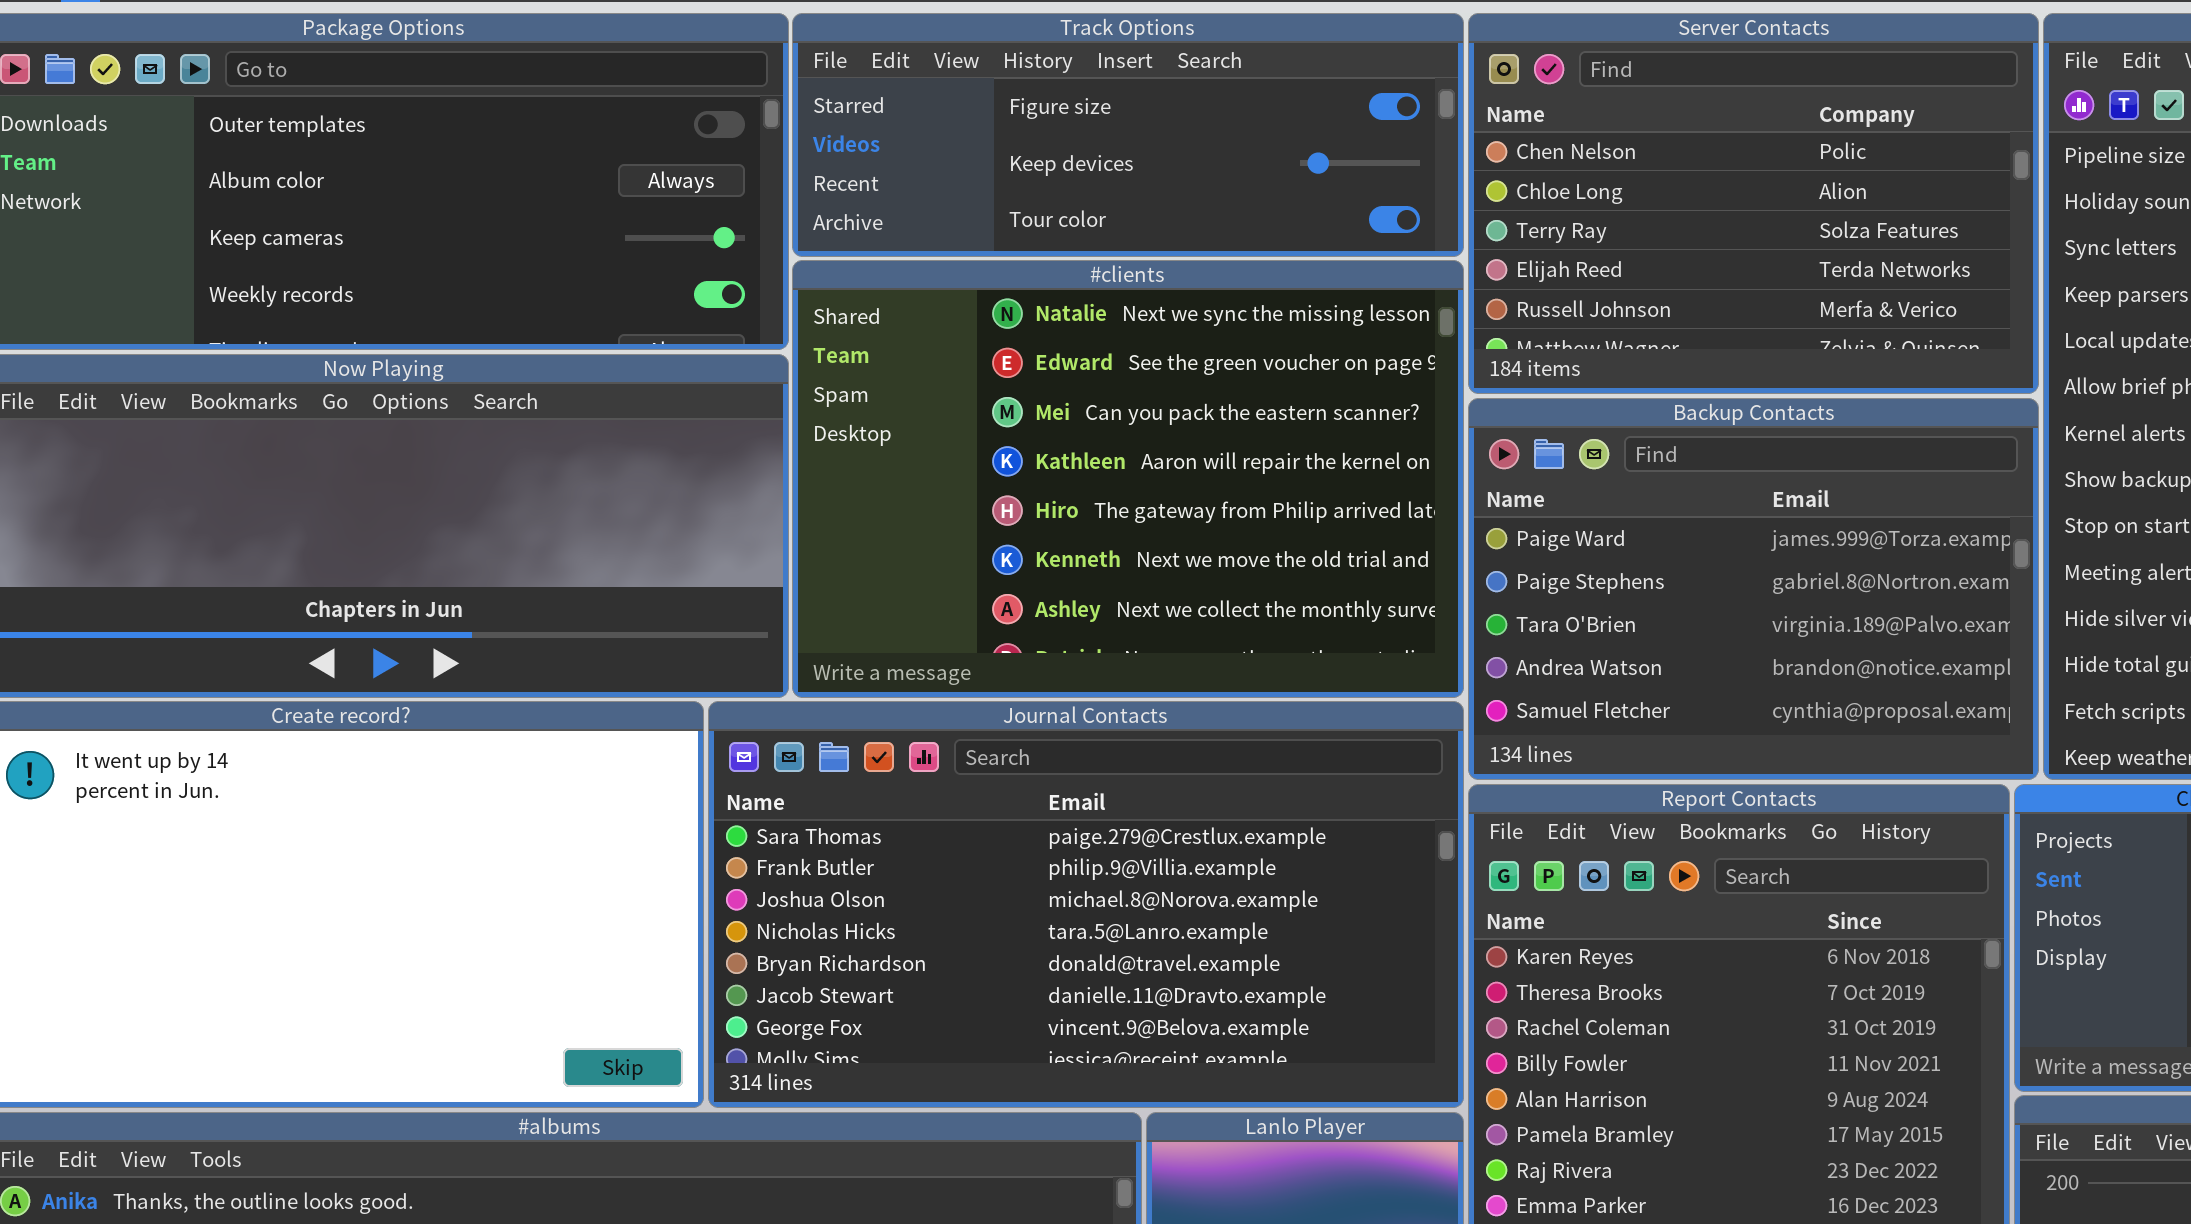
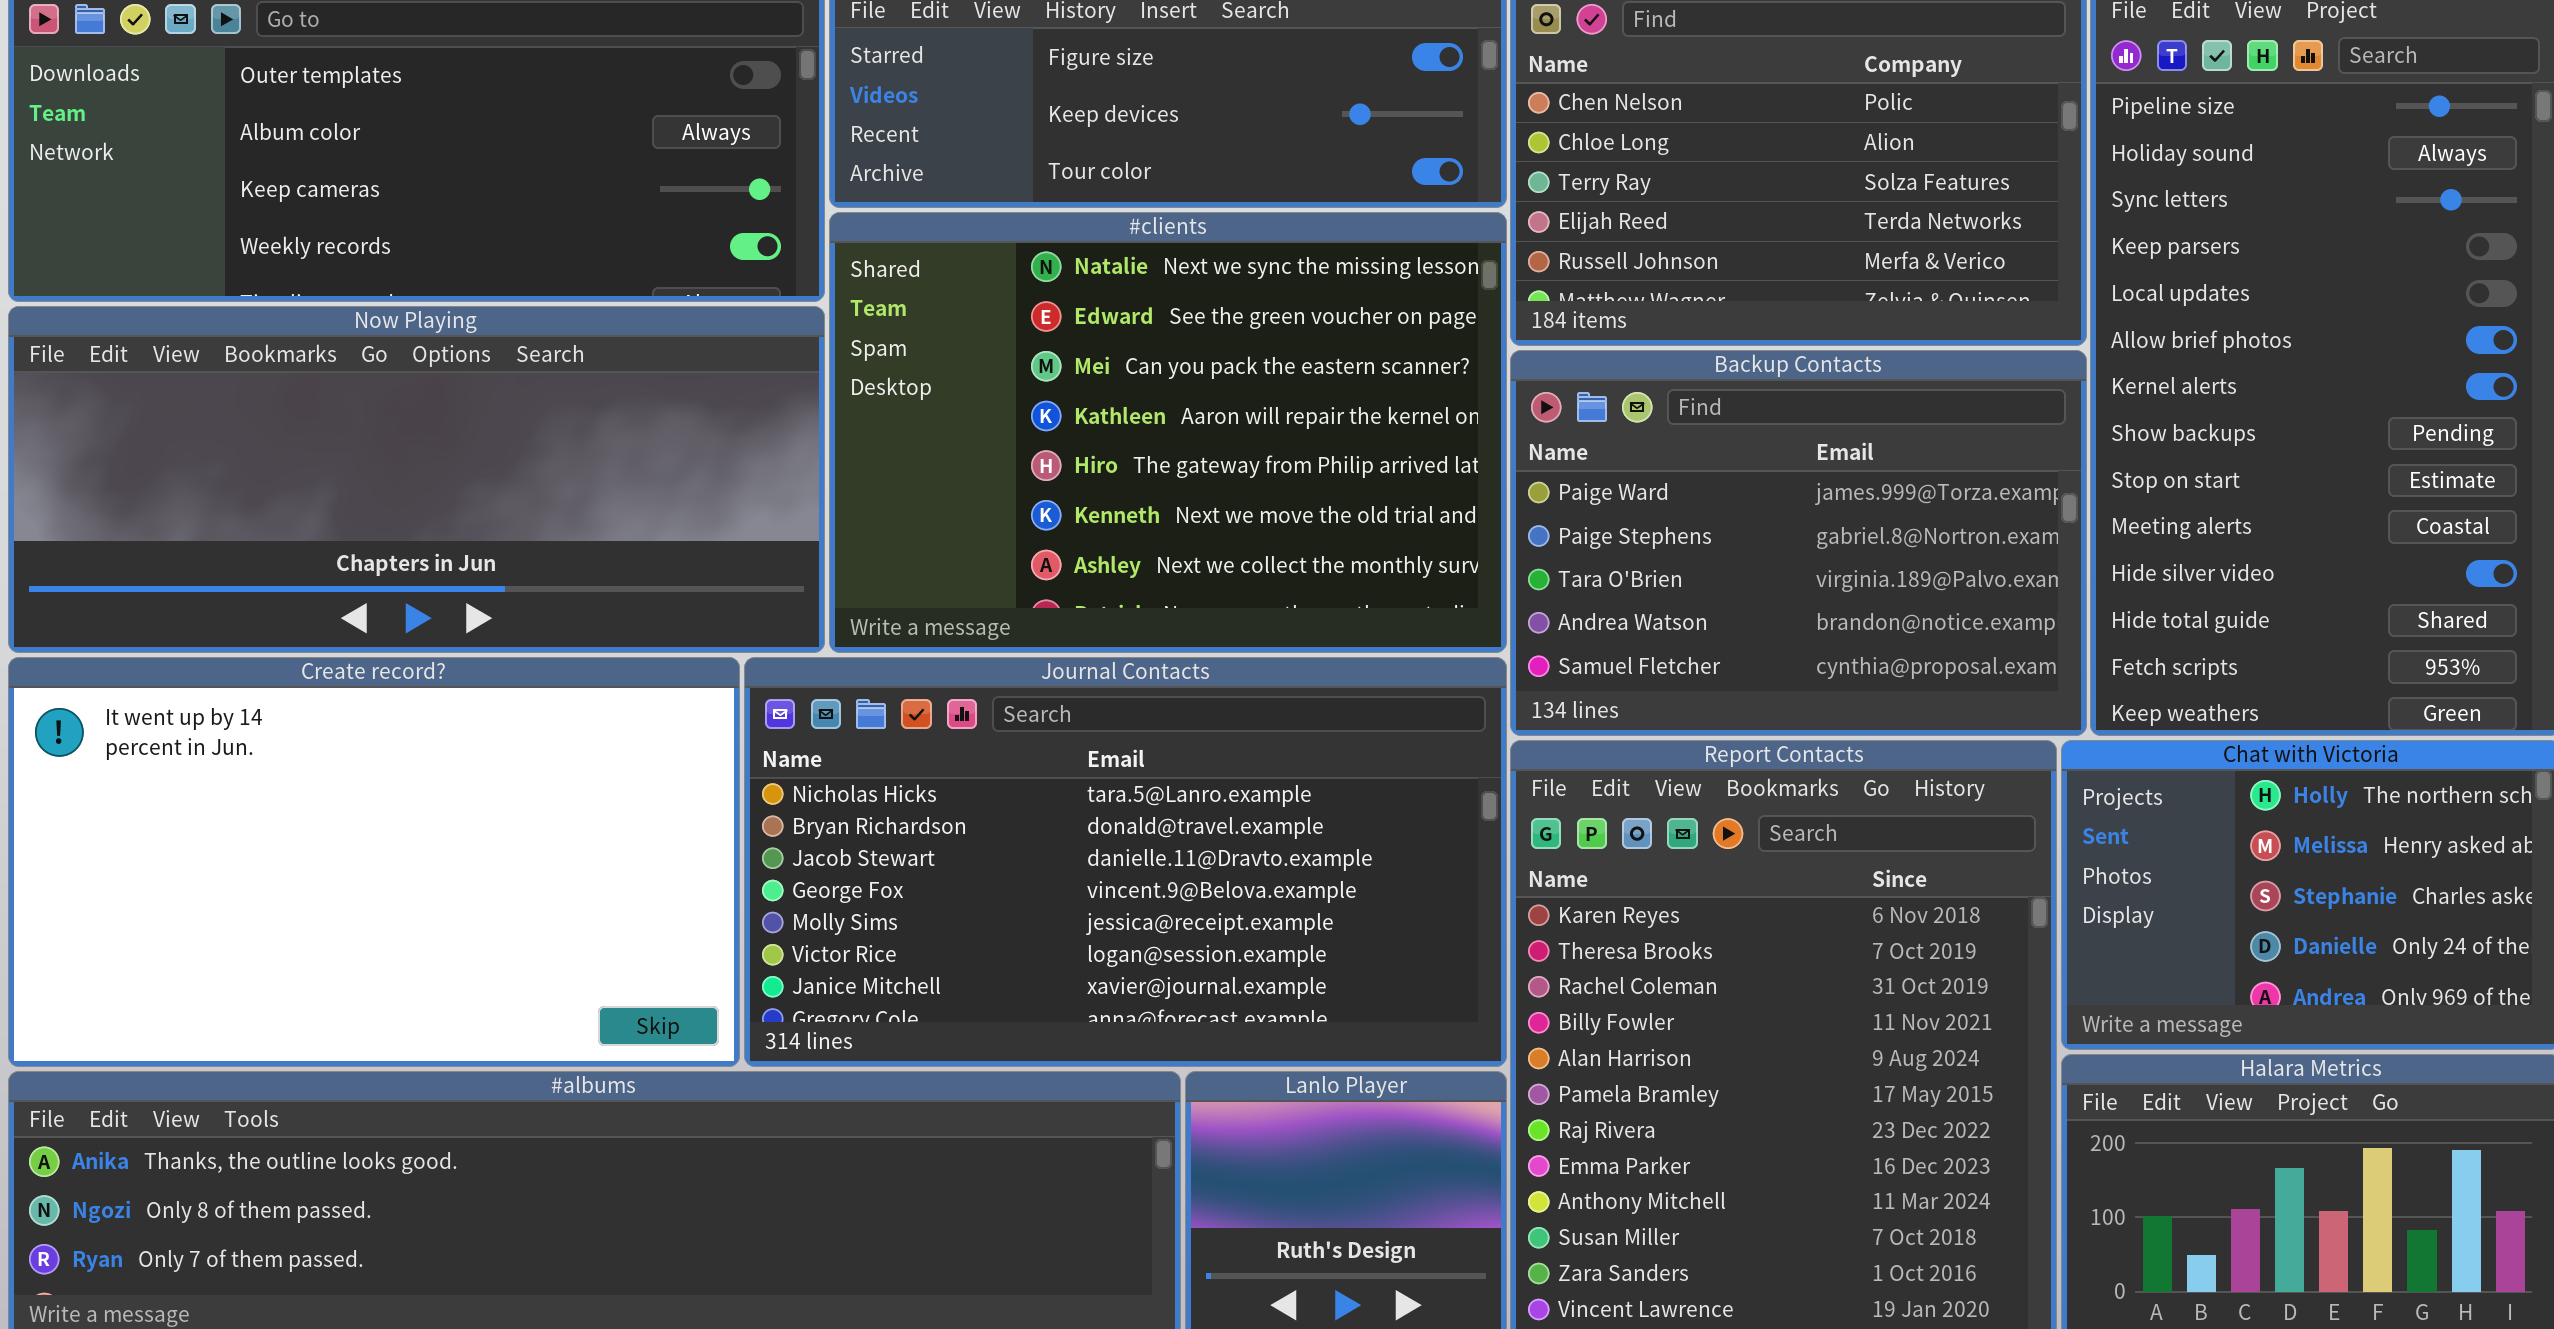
Journal Contacts: [708,701,1464,1108] -> [744,657,1507,1067], scrolled down 3 rows

